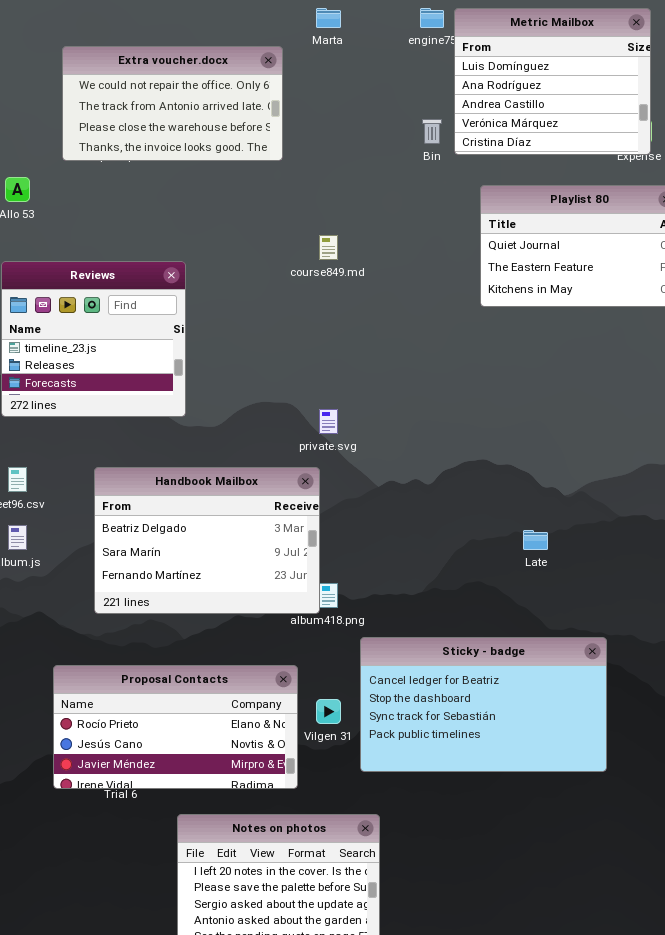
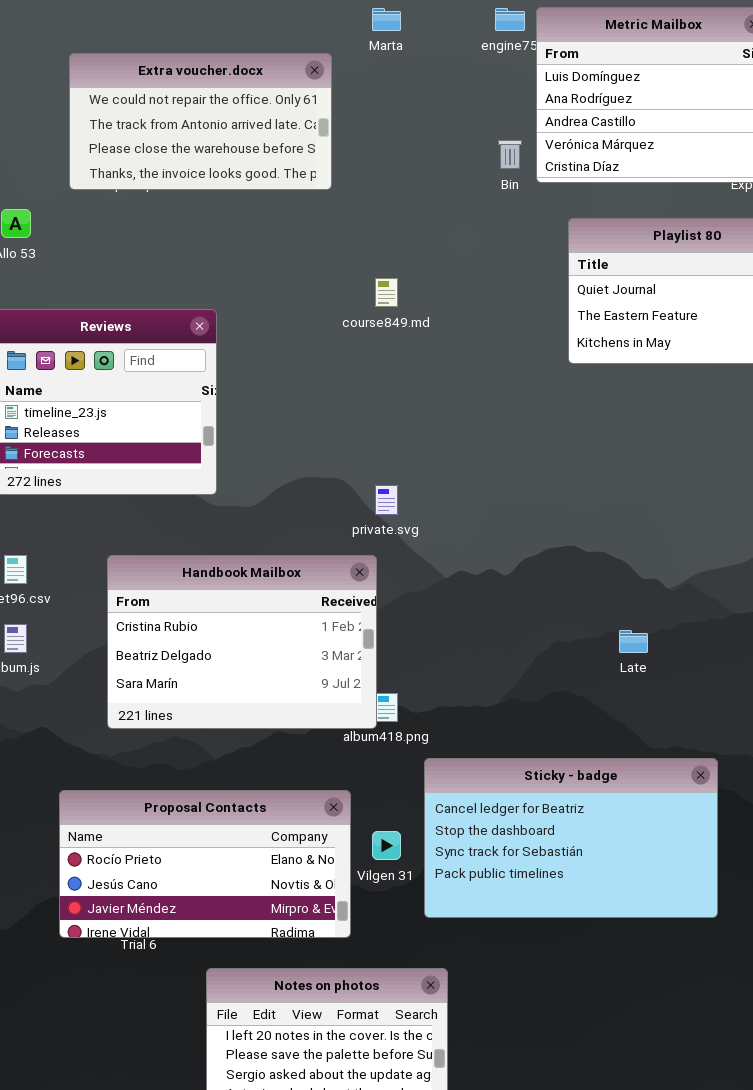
Handbook Mailbox: [94,467,320,614] -> [107,555,377,729], scrolled up 1 row

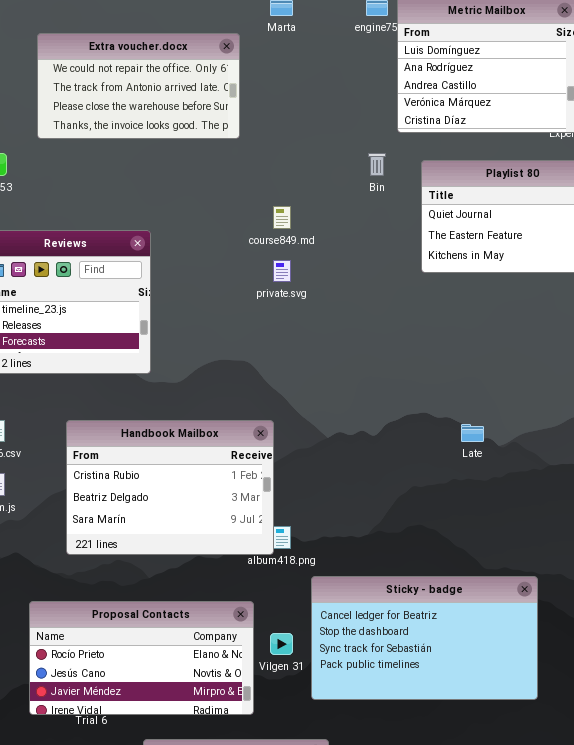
Bin: [498,140,522,169] -> [368,153,386,176], moved
private.svg: [375,485,398,515] -> [273,260,291,282], moved
Late: [619,630,648,653] -> [461,424,484,442], moved

